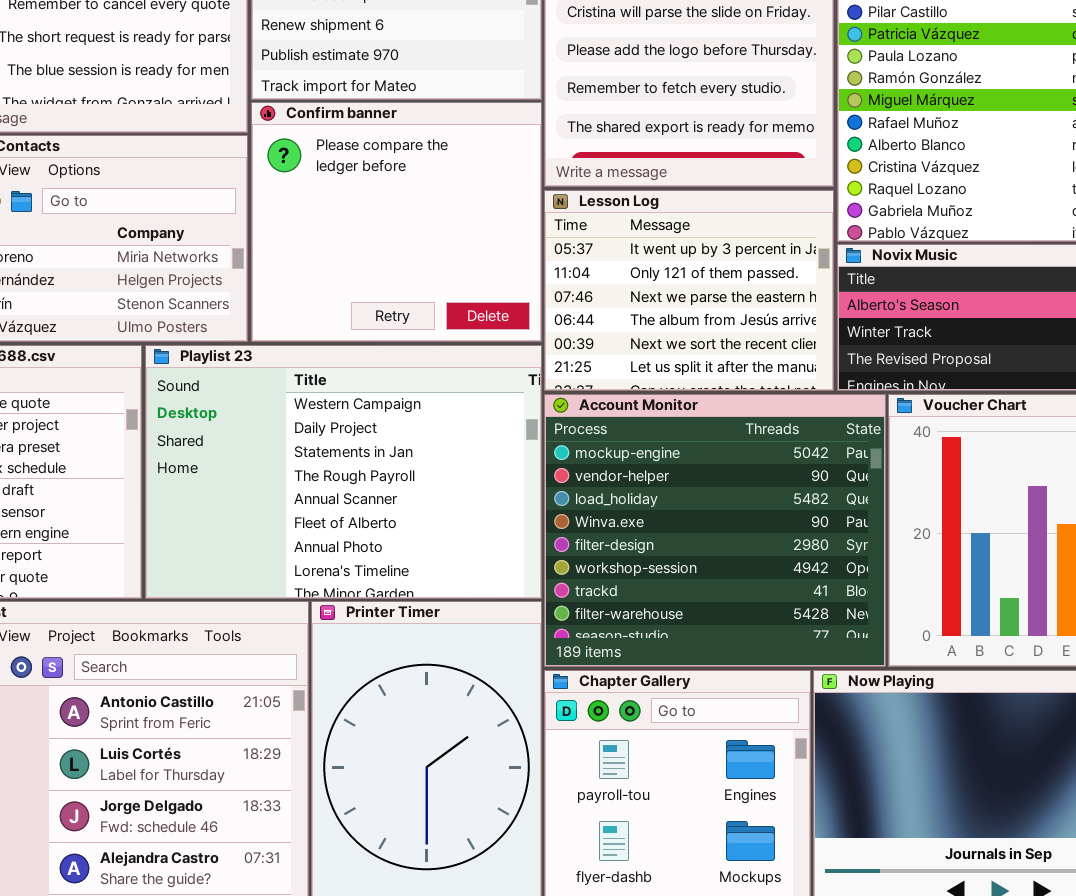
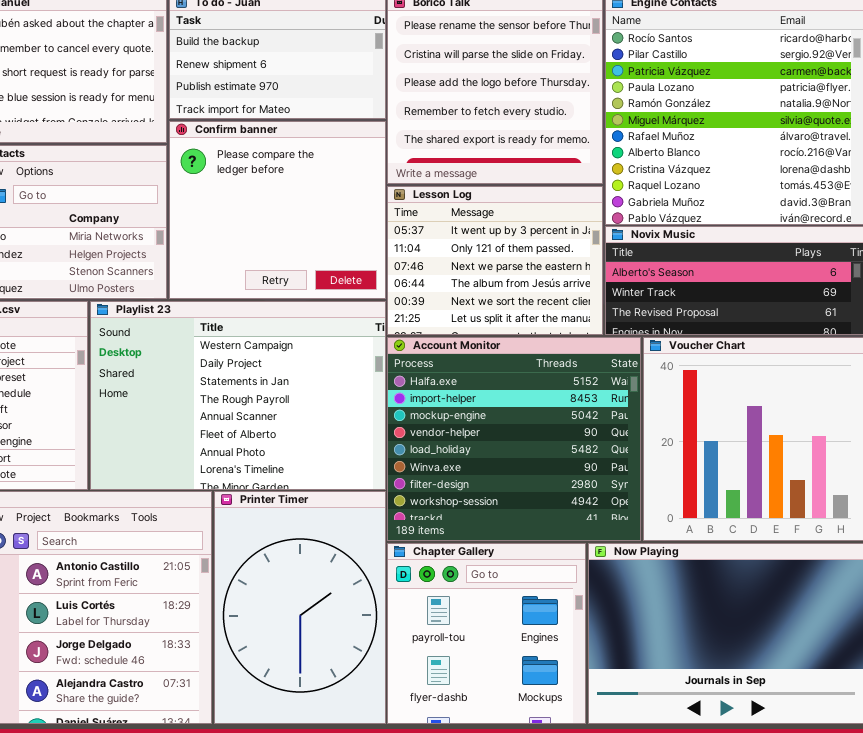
Account Monitor: [544,394,886,667] -> [387,337,641,541], scrolled up 2 rows

